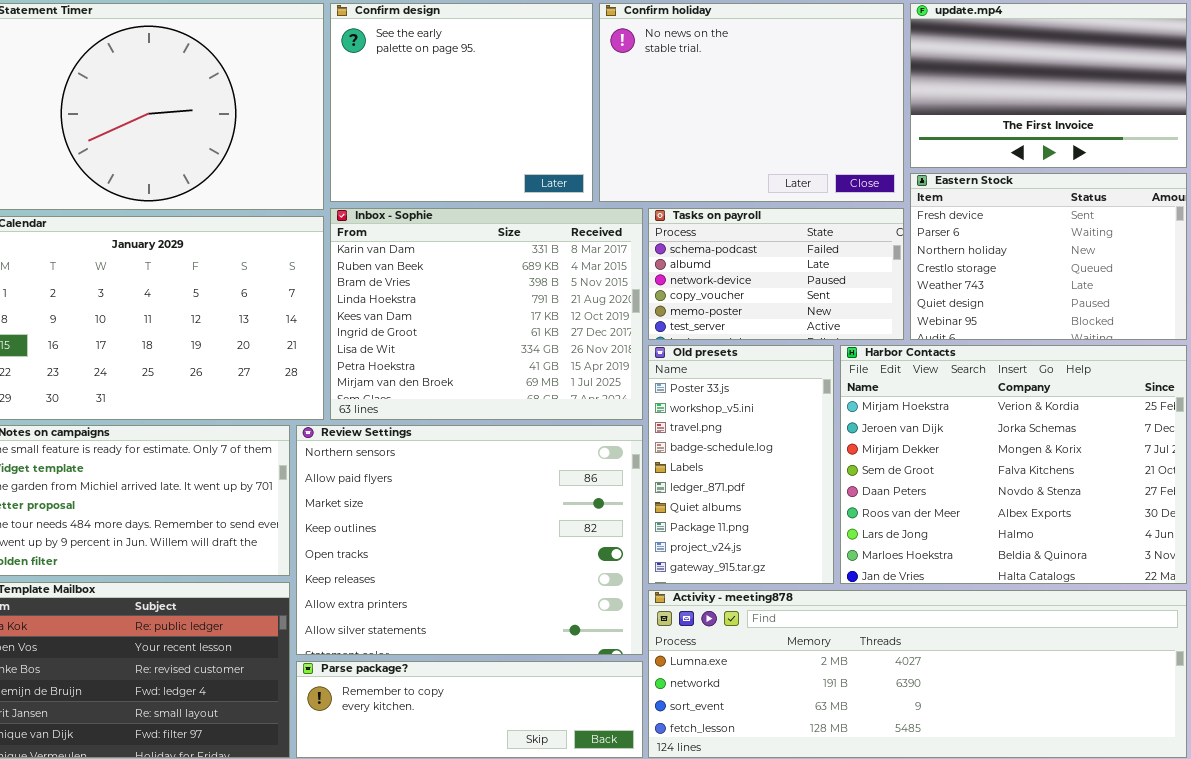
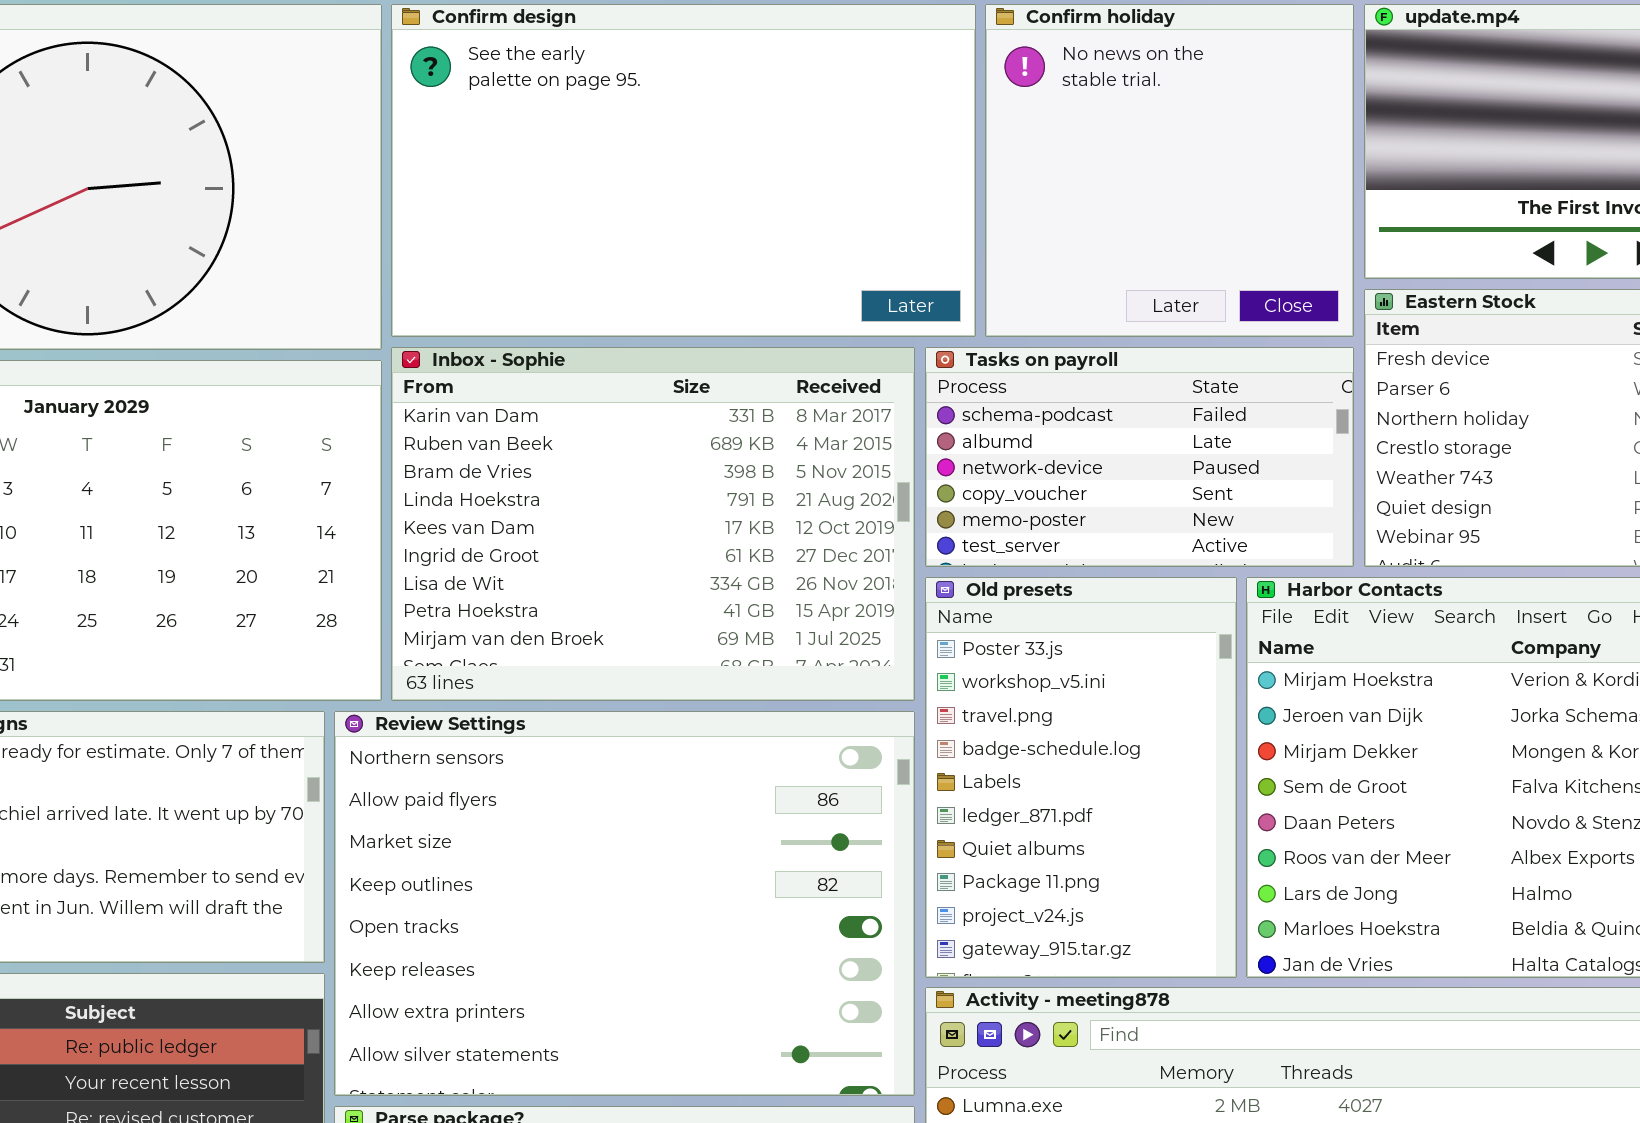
Confirm design: [330,3,593,202] -> [391,4,976,337], resized
Confirm holiday: [599,3,904,202] -> [985,4,1354,337], resized

